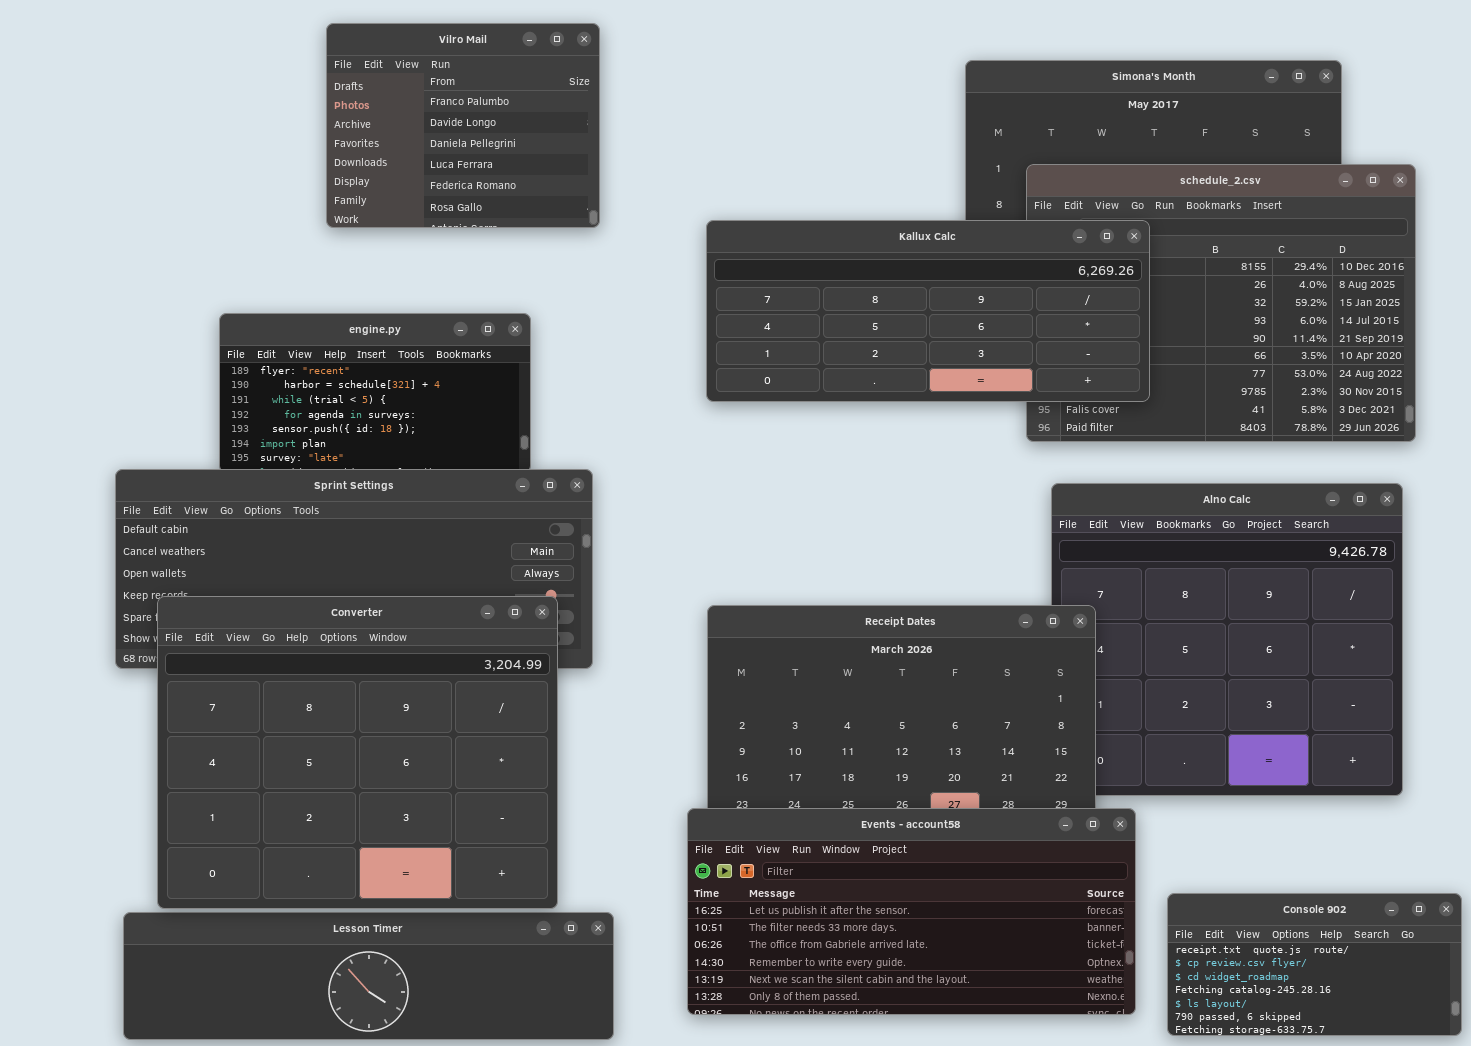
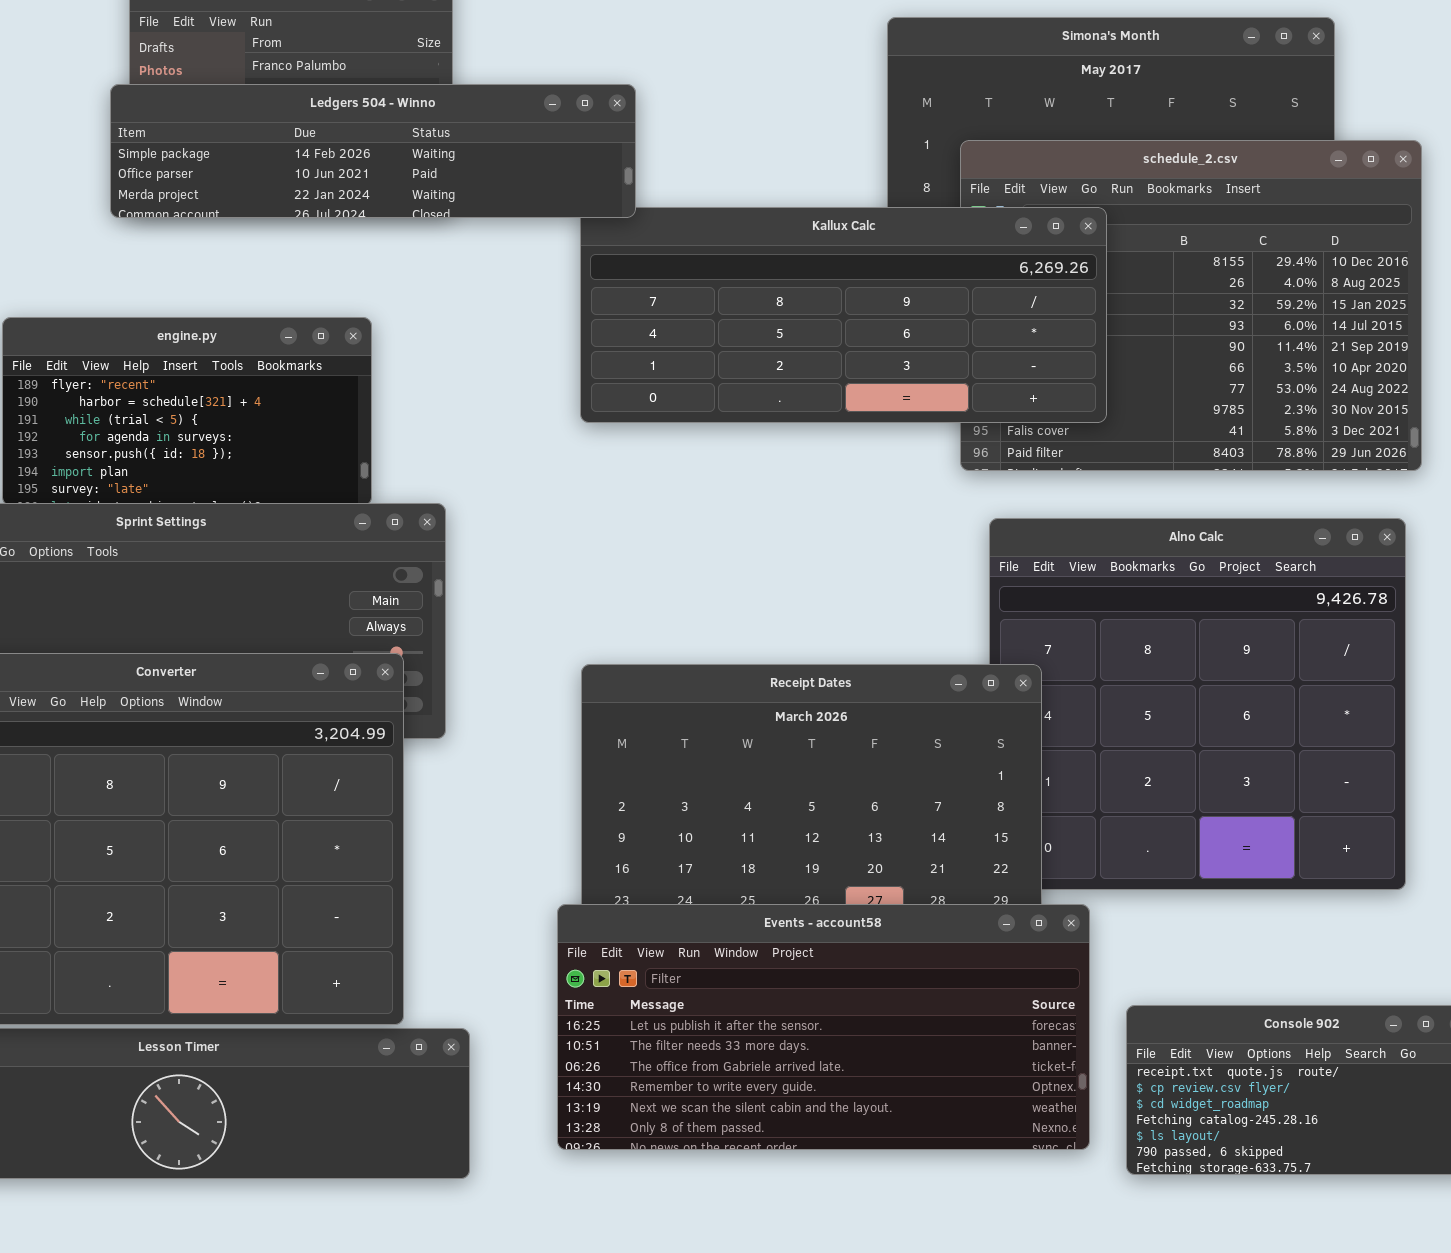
Ledgers 504 - Winno: none -> [110,84,636,218], opened

